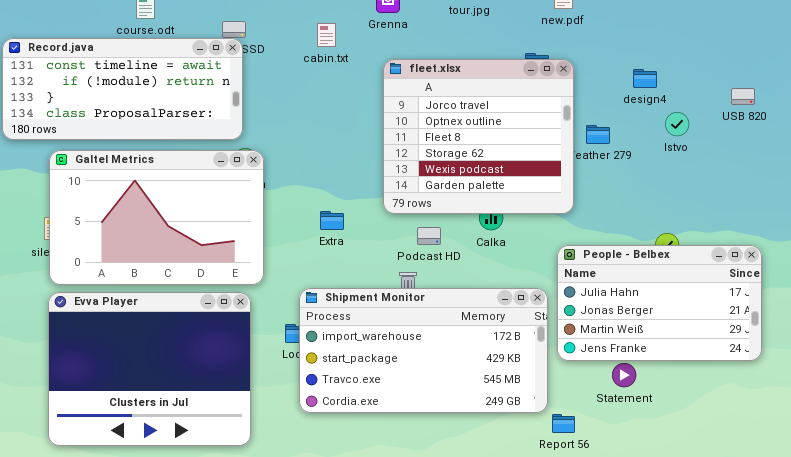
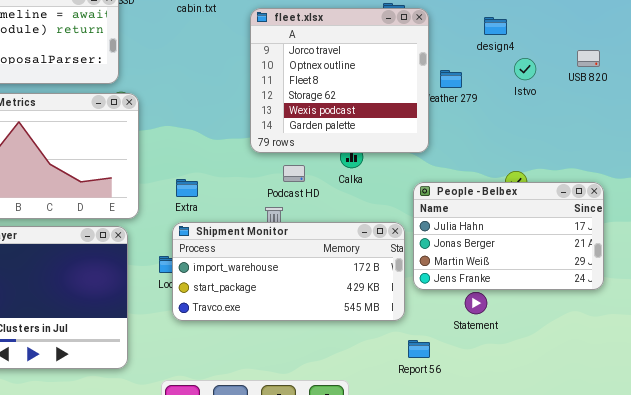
USB 820: [731,88,755,105] -> [577,50,600,67], moved
Extra: [320,211,344,230] -> [176,179,198,197], moved
Shipment Monitor: [299,288,548,413] -> [172,222,405,321], resized

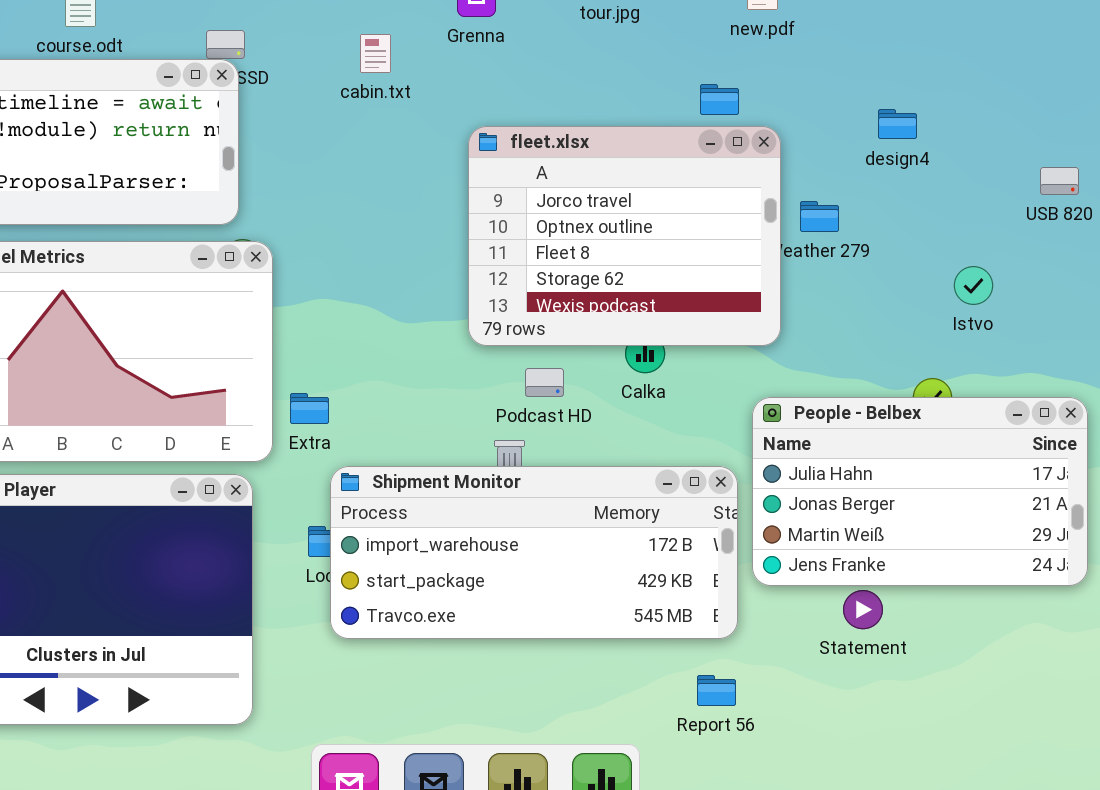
fleet.xlsx: [250,8,429,153] -> [468,126,781,346], resized
Istvo: [514,58,536,80] -> [954,266,993,305], moved
Extra: [176,179,198,197] -> [290,393,329,424], moved
Report 56: [408,340,430,358] -> [697,675,736,706], moved

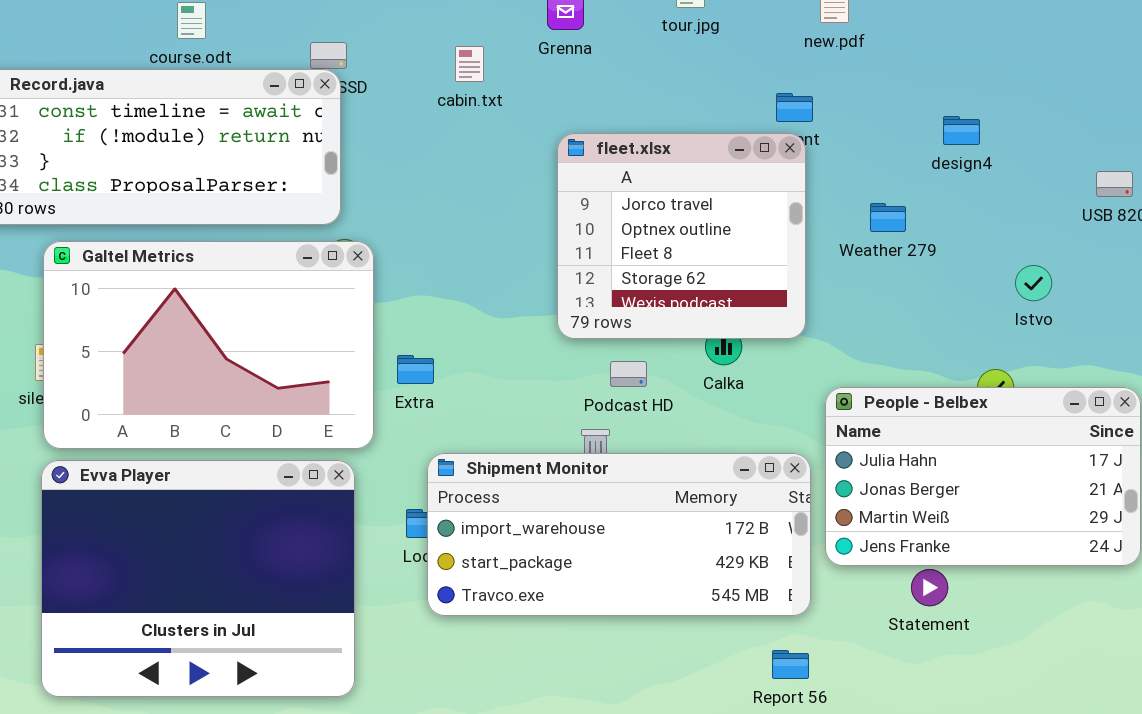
fleet.xlsx: [468,126,781,346] -> [557,133,806,339], resized
Extra: [290,393,329,424] -> [397,355,434,384], moved

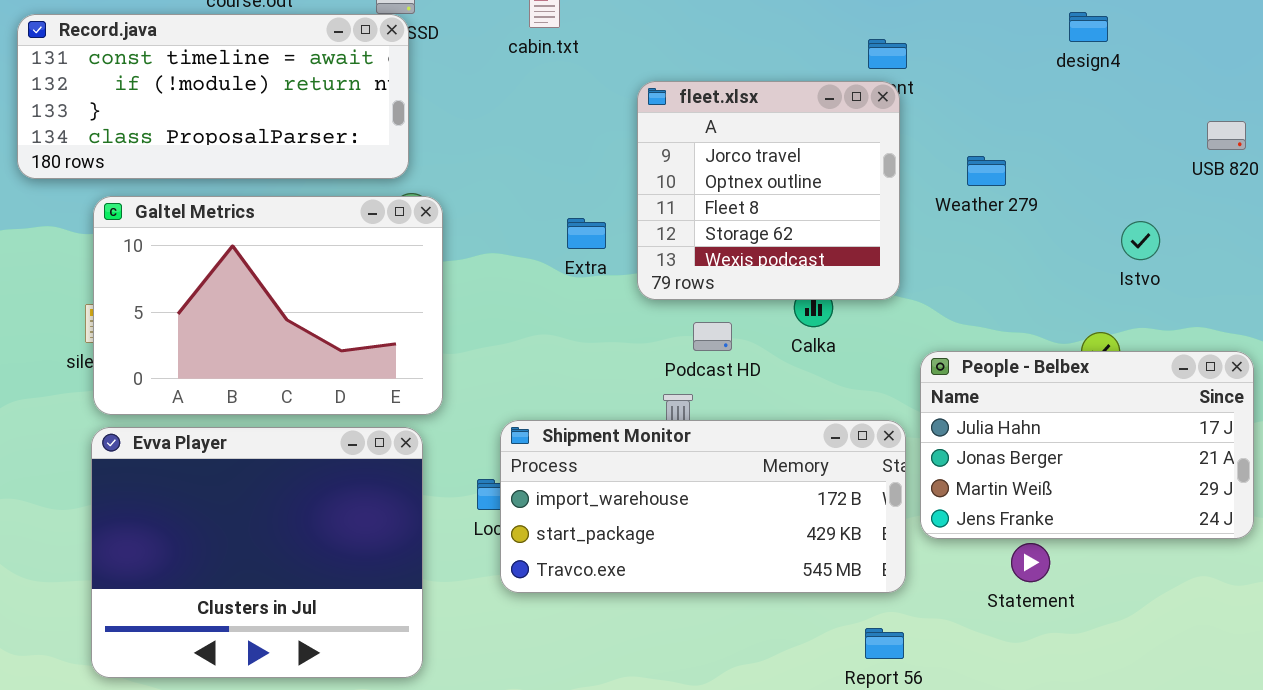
design4: [943,116,980,145] -> [1069,12,1108,42], moved
Extra: [397,355,434,384] -> [567,218,606,249], moved

